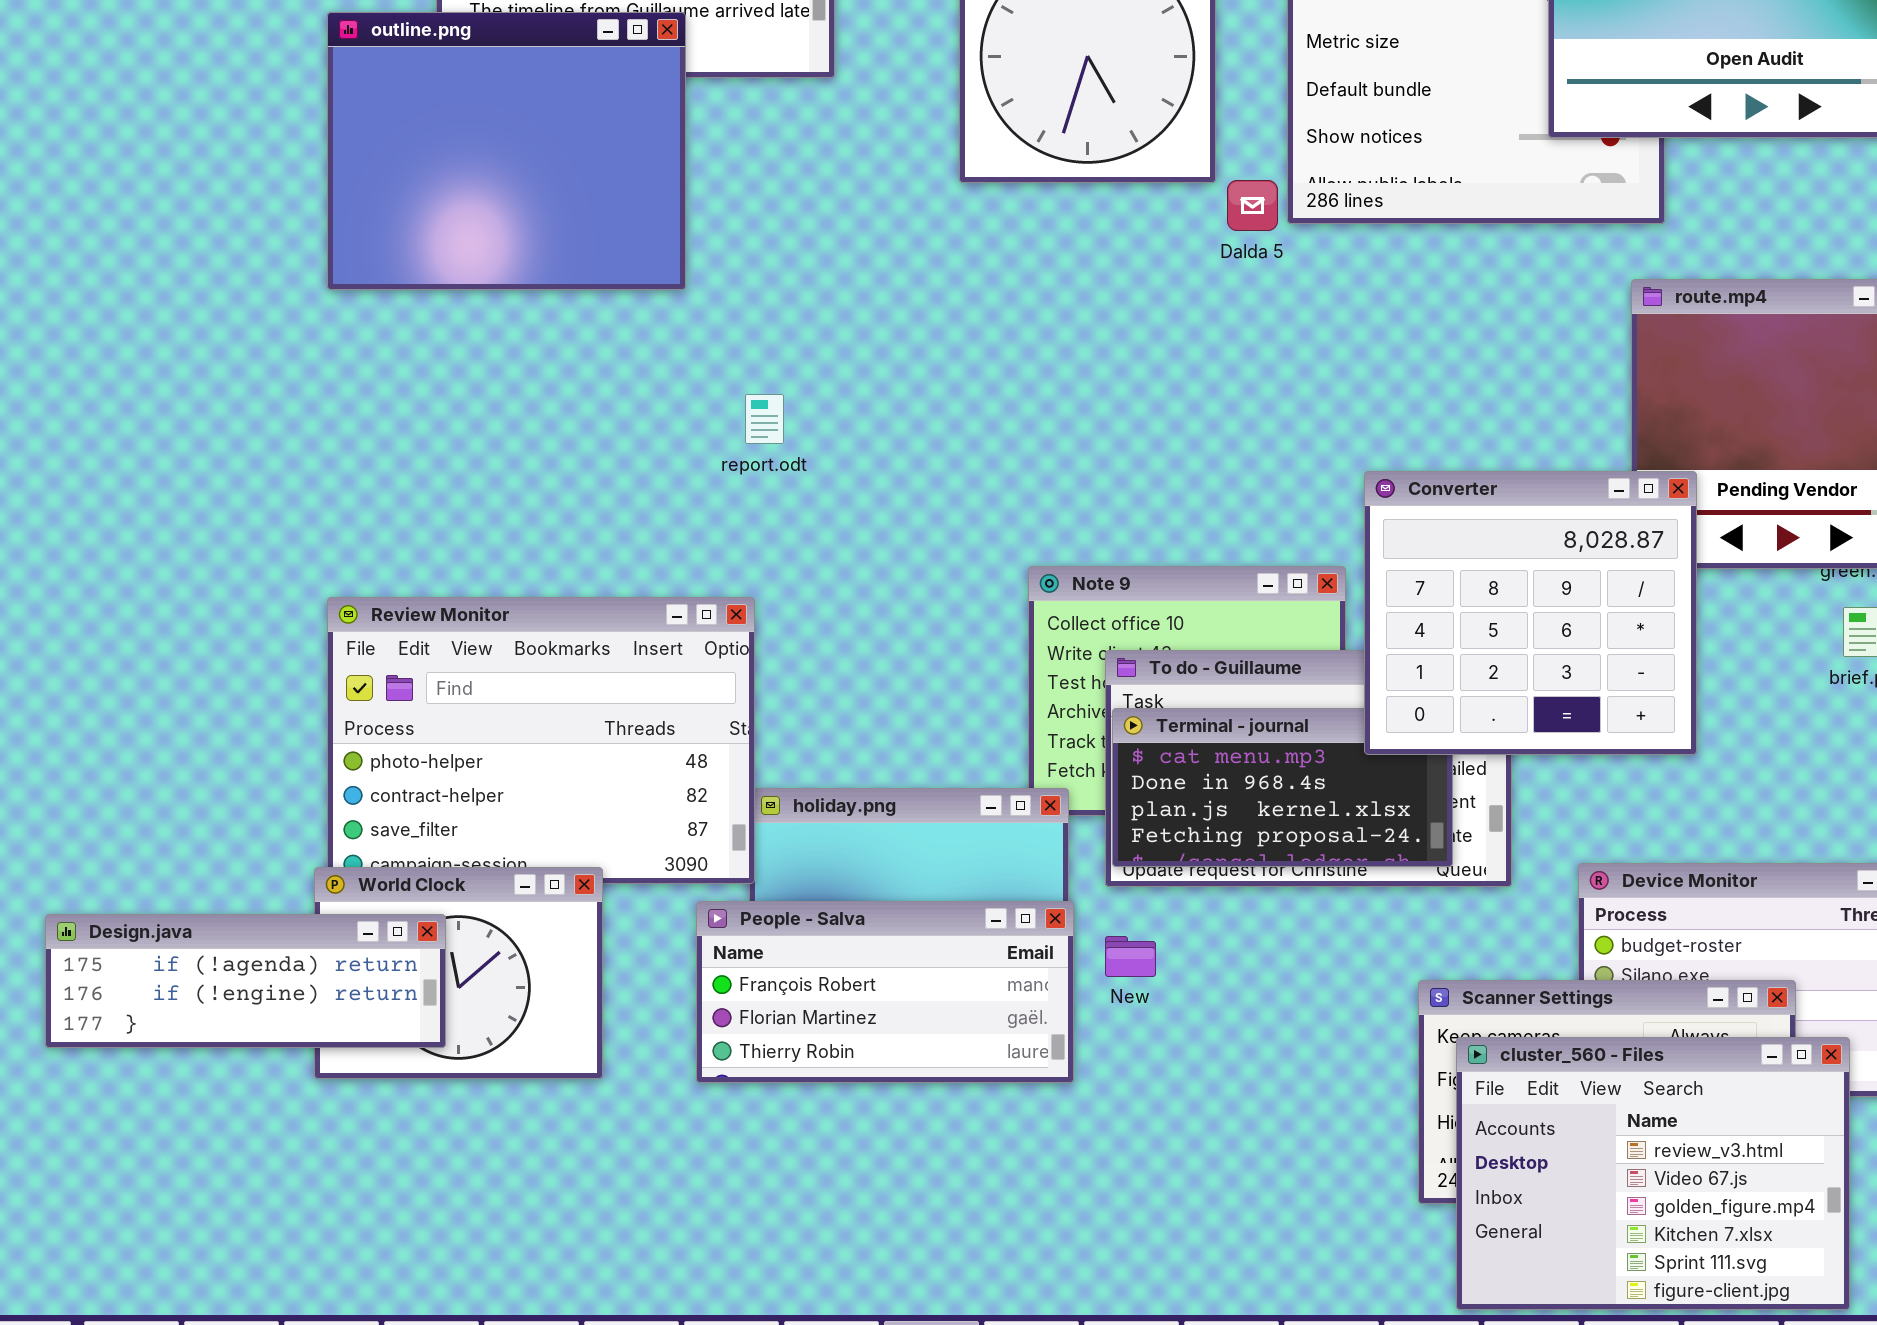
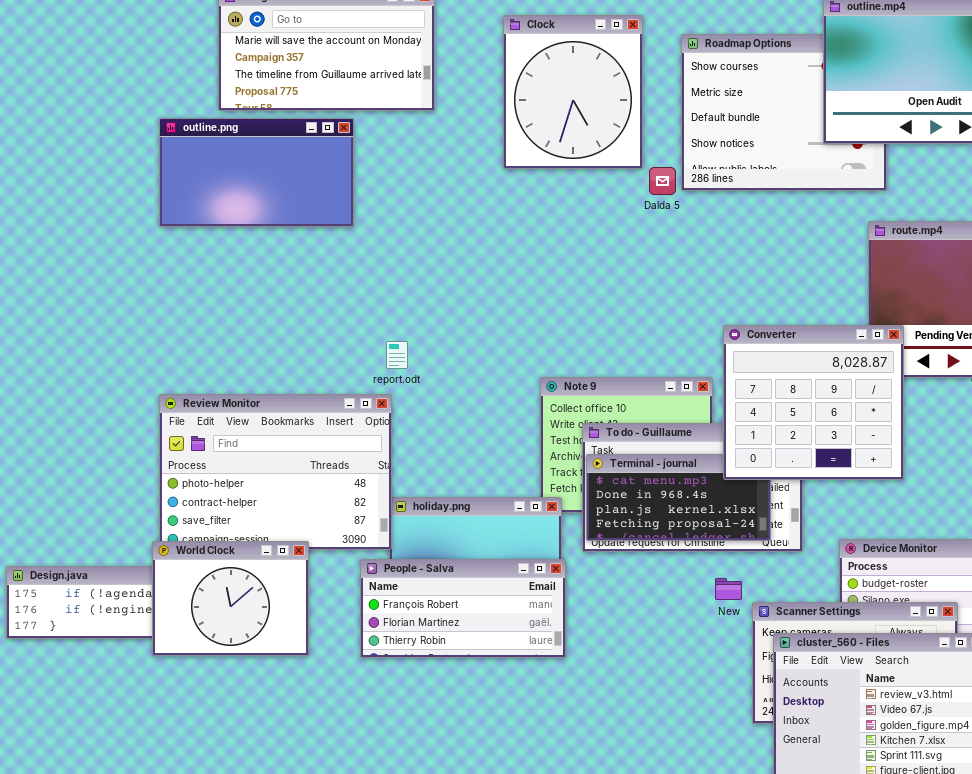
outline.png: [327,12,686,290] -> [159,118,354,227], resized
report.odt: [745,394,784,444] -> [386,341,408,369], moved
World Clock: [314,867,603,1079] -> [152,541,309,656], raised
New: [1105,936,1156,977] -> [715,578,742,600], moved

